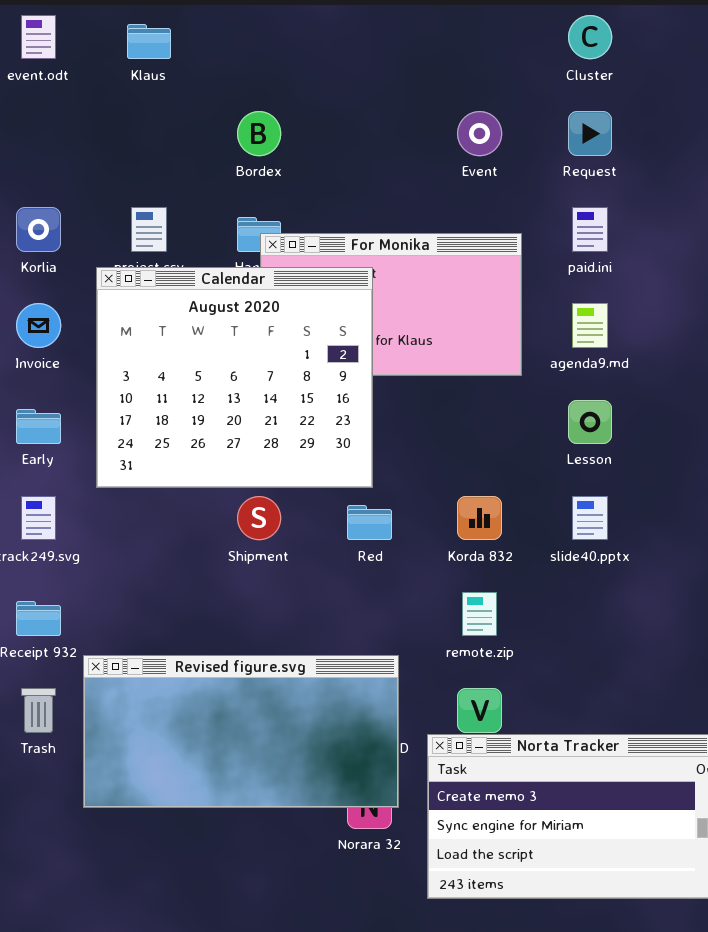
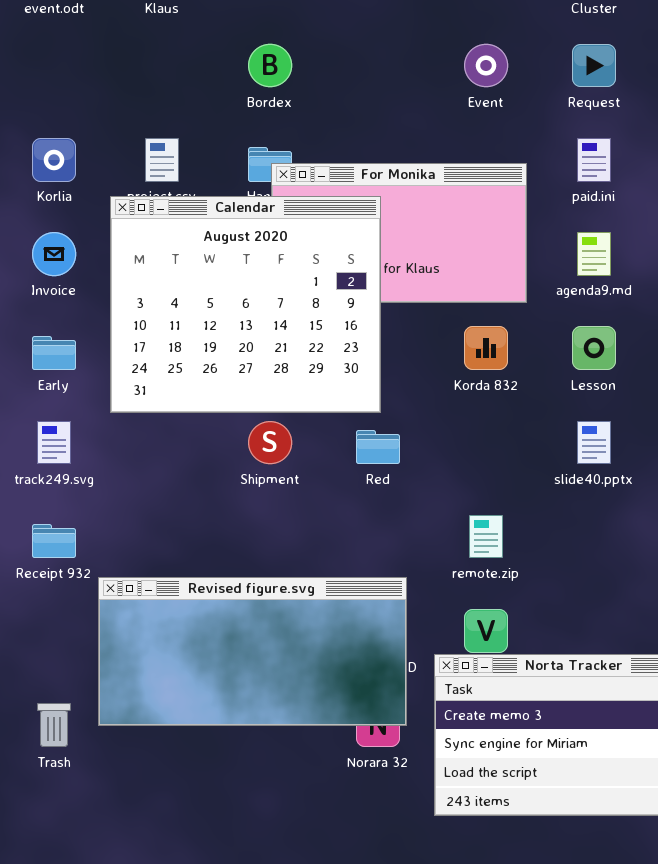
Korda 832: [457,496,502,540] -> [464,326,508,370], moved
Trash: [21,688,56,733] -> [37,703,71,747], moved

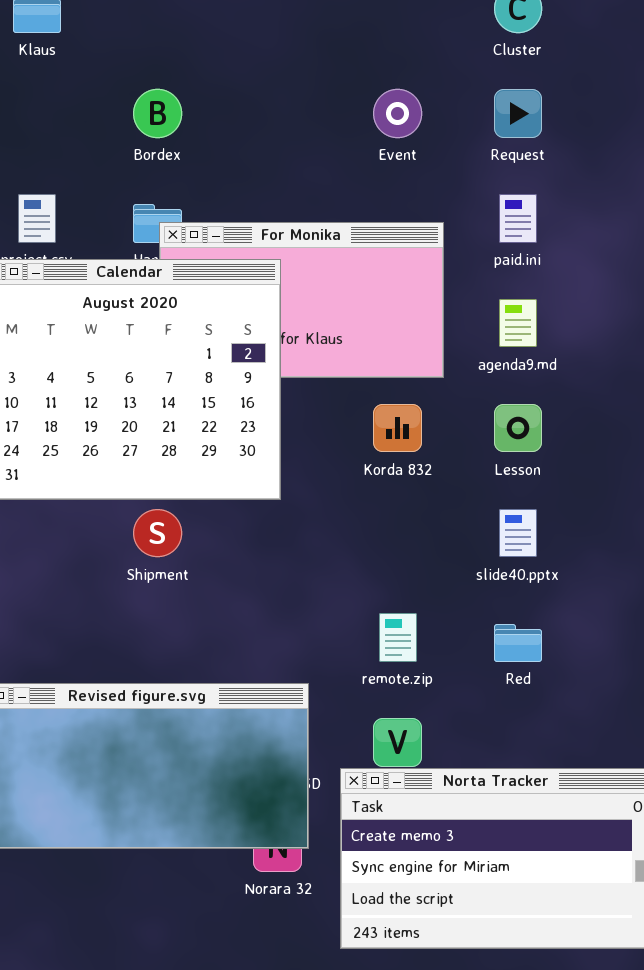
Red: [356,430,400,464] -> [494,624,542,662], moved

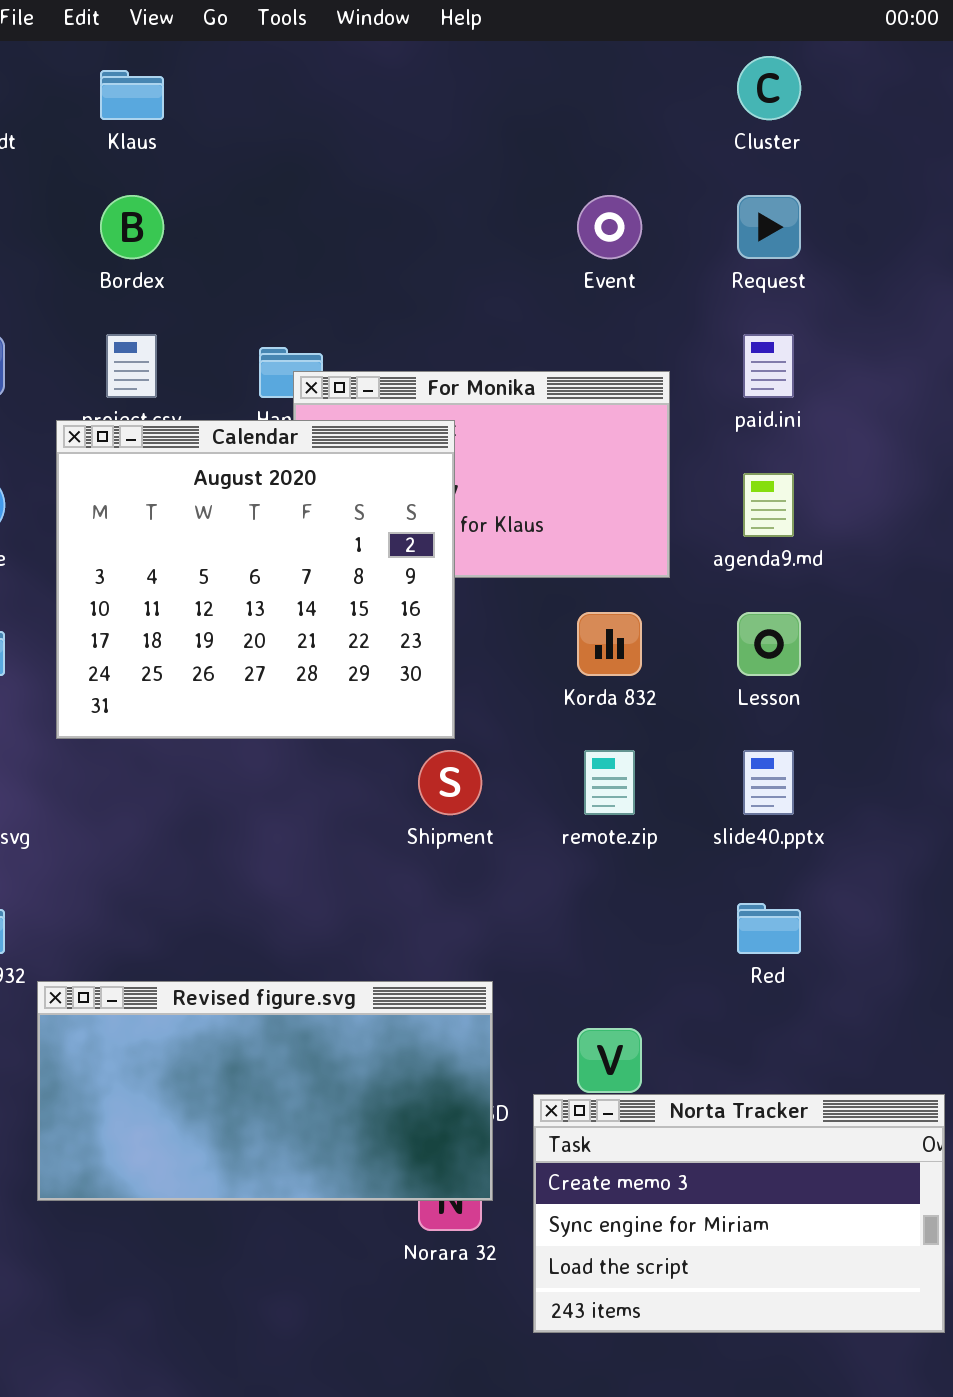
Bordex: [133,89,182,138] -> [100,195,164,259], moved
Shipment: [133,509,182,557] -> [418,750,482,815], moved
remote.zip: [379,613,417,662] -> [584,750,635,815], moved

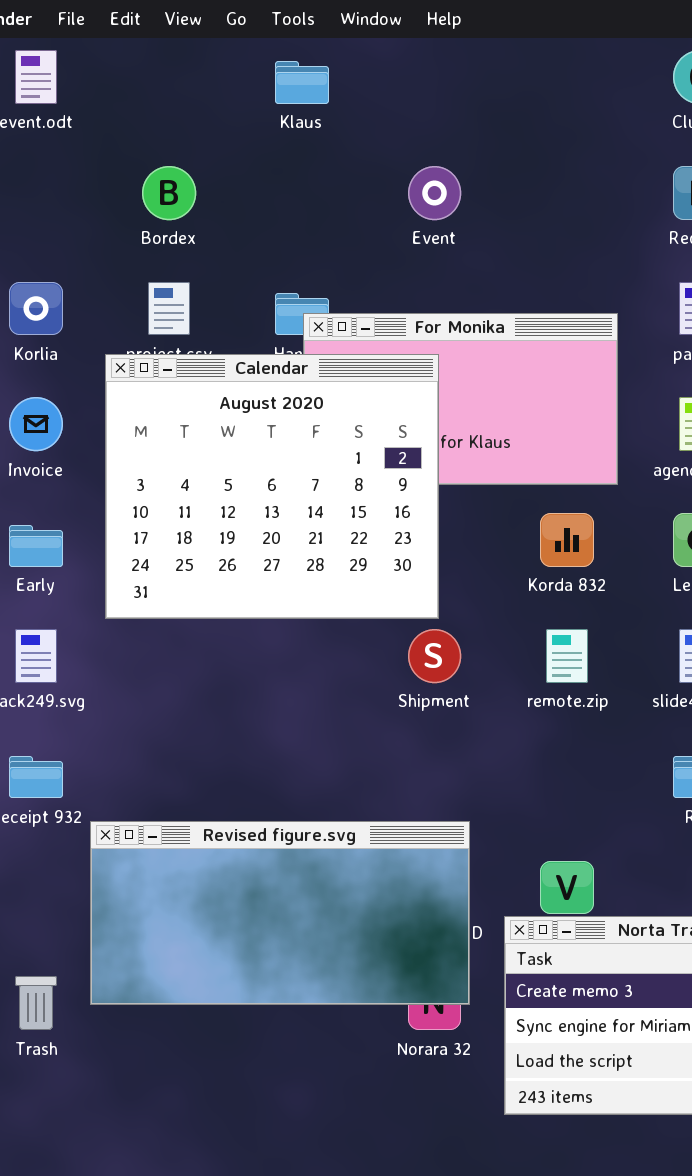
Klaus: [100,70,164,120] -> [275,61,329,104], moved
Event: [577,195,642,259] -> [408,166,461,220], moved

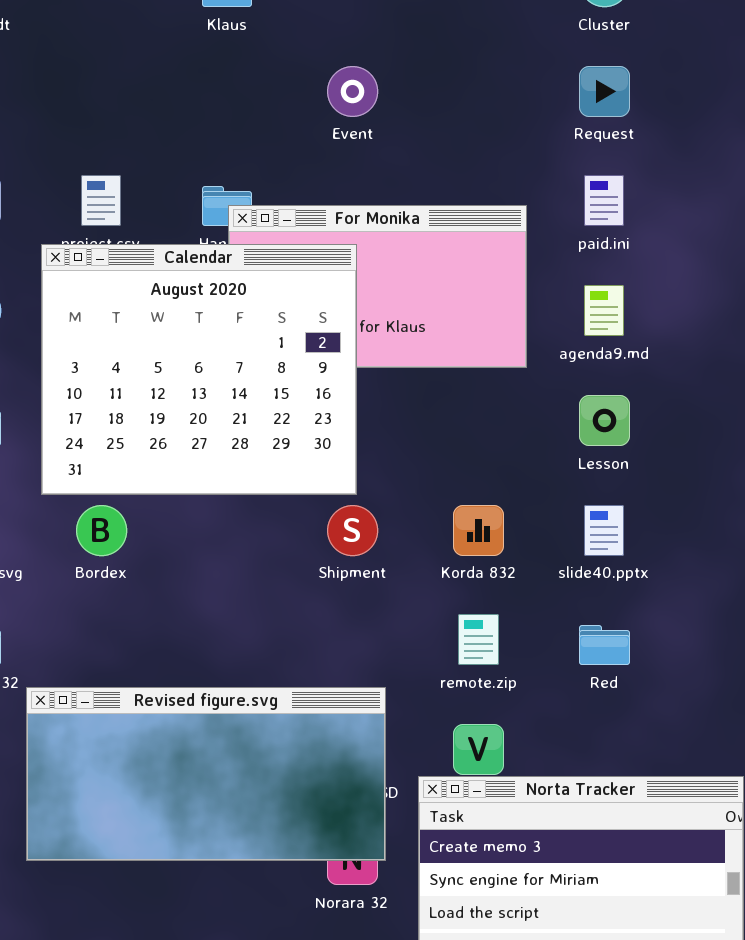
Bordex: [142,166,196,220] -> [76,505,127,556], moved
Korda 832: [540,513,594,567] -> [453,505,504,556], moved
remote.zip: [546,629,588,683] -> [458,614,499,665], moved

